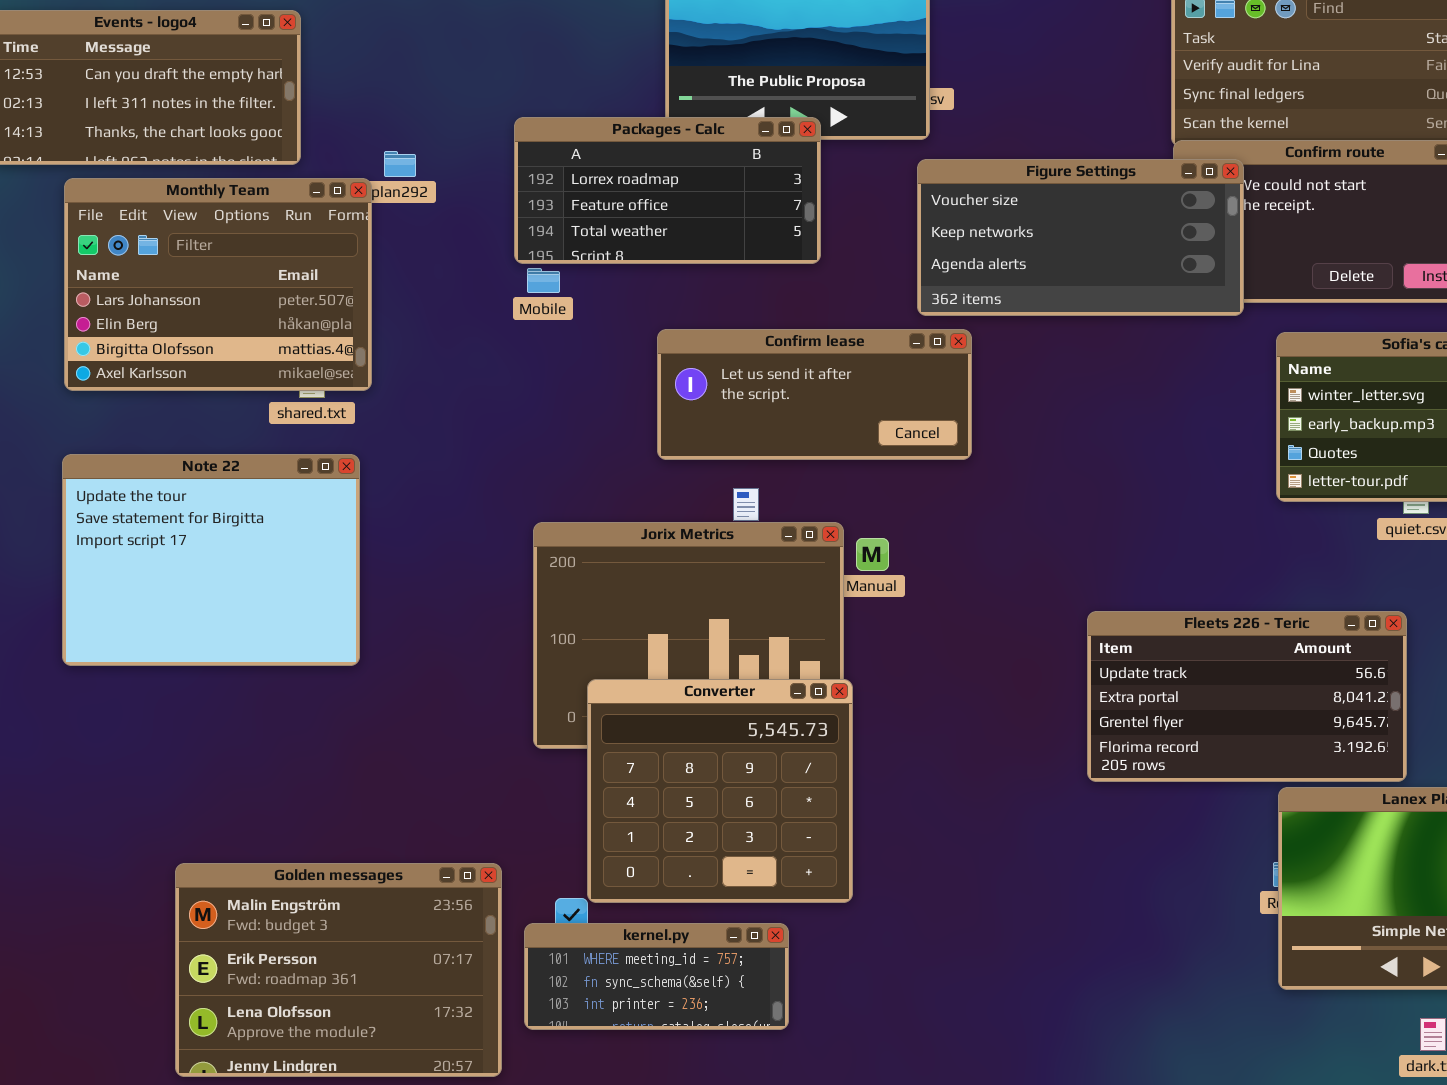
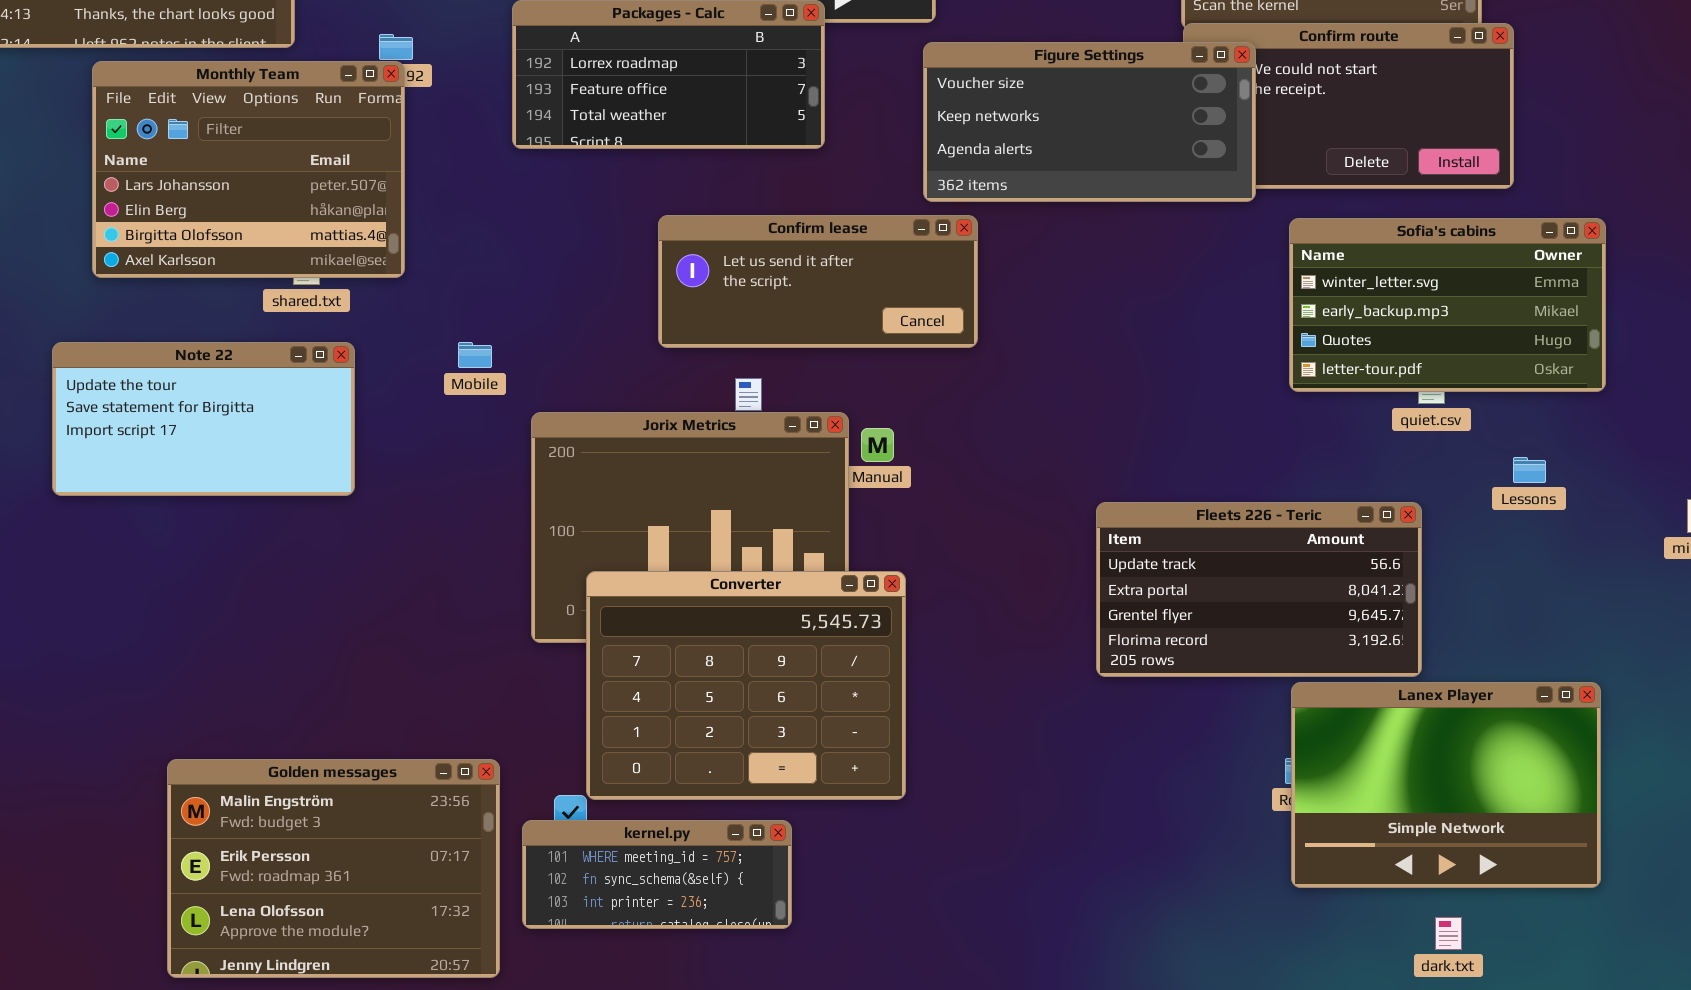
Monthly Team: [64,178,372,391] -> [92,61,405,278], moved
Mobile: [527,268,560,293] -> [458,342,492,368], moved
Note 22: [62,454,360,666] -> [52,342,355,496], resized
Converter: [587,679,853,903] -> [586,571,906,800], resized

